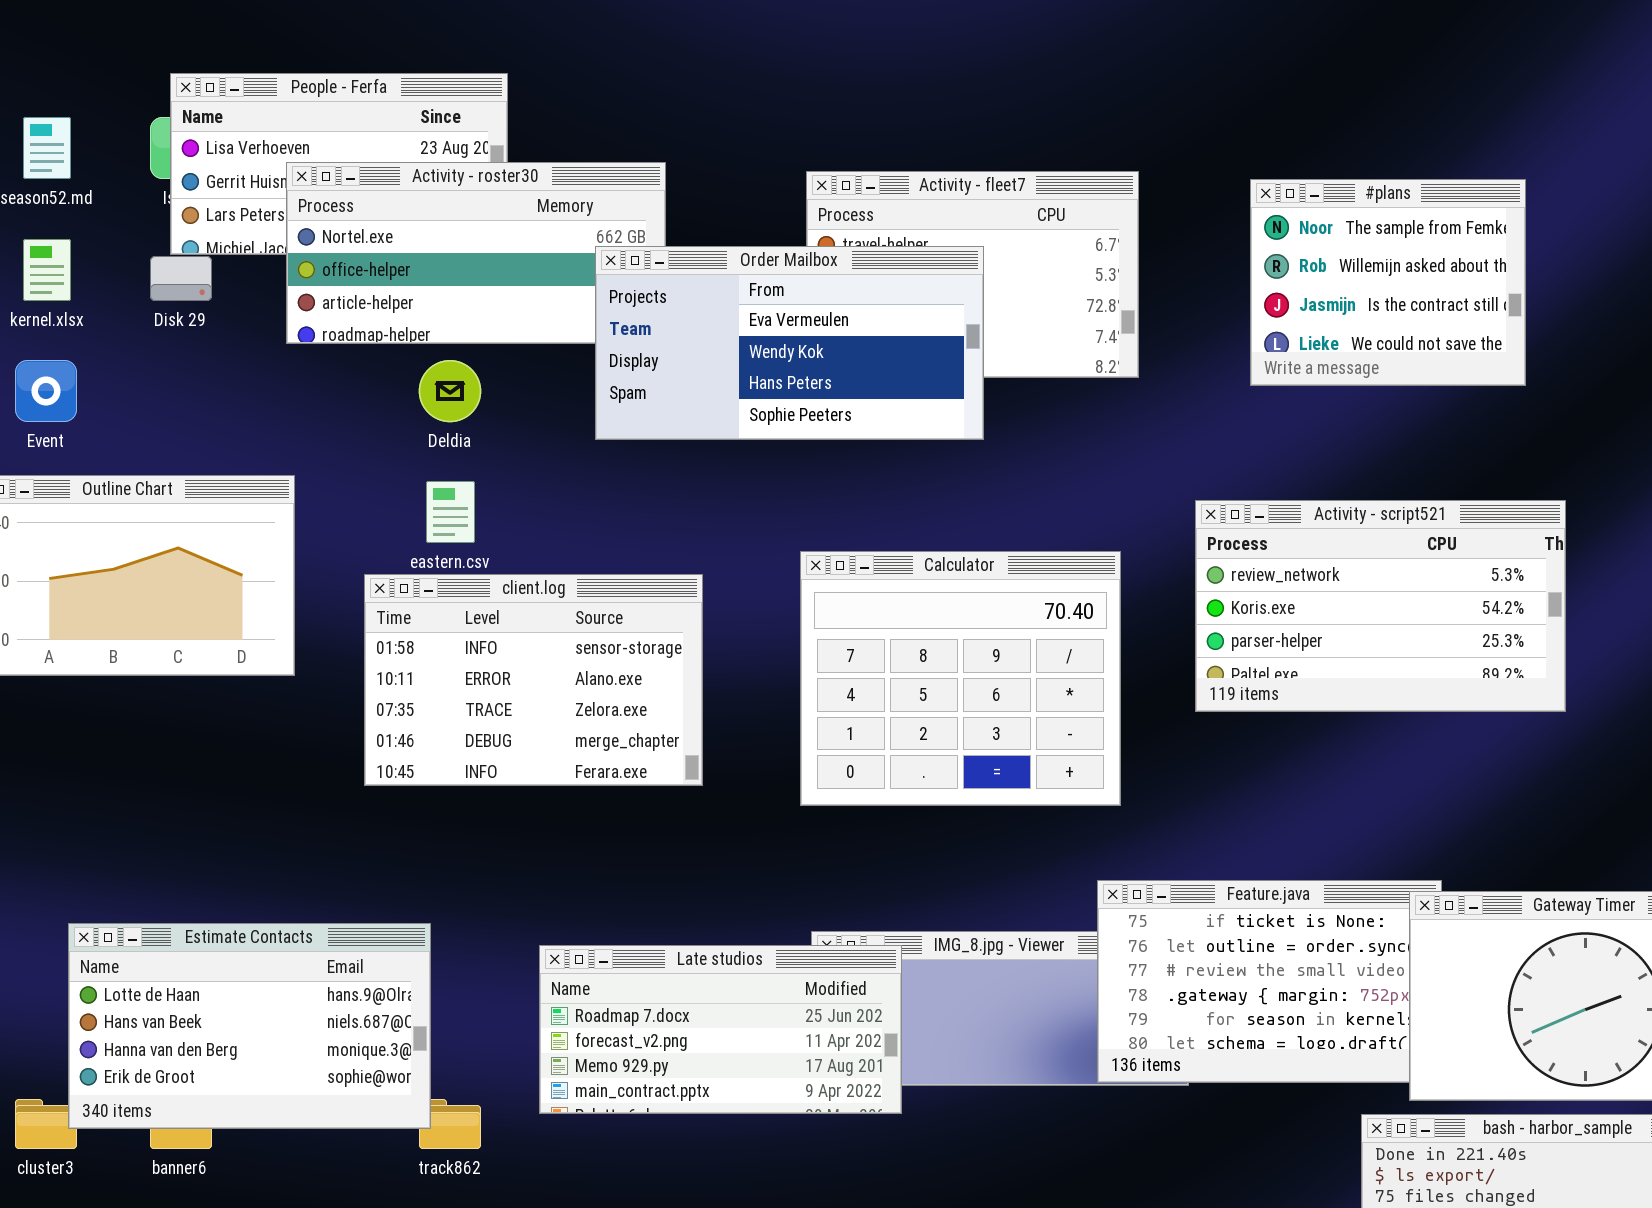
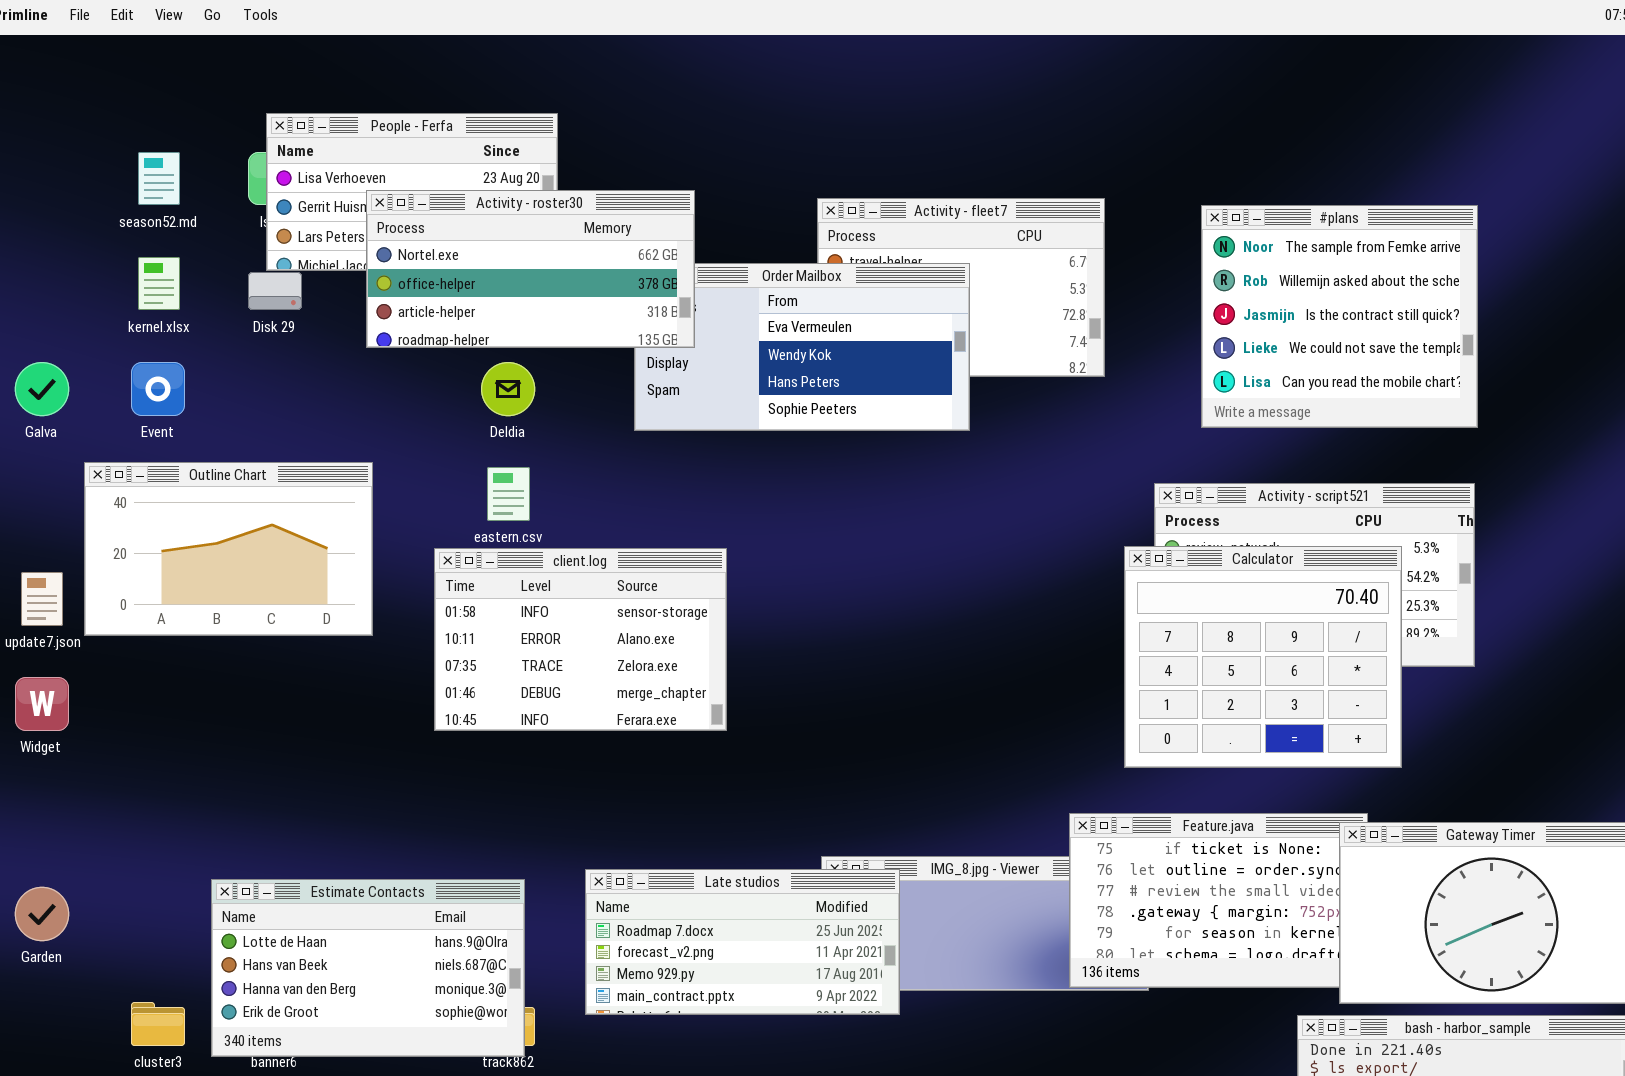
Activity - roster30: [286,162,666,344] -> [366,190,695,348], raised
#plans: [1250,179,1526,386] -> [1201,205,1478,428], resized
Calculator: [800,551,1121,806] -> [1124,546,1402,768], moved
Estimate Contacts: [68,923,431,1129] -> [211,879,525,1057], moved

